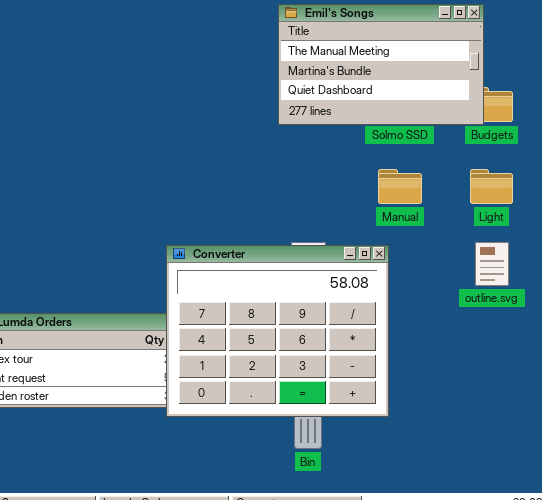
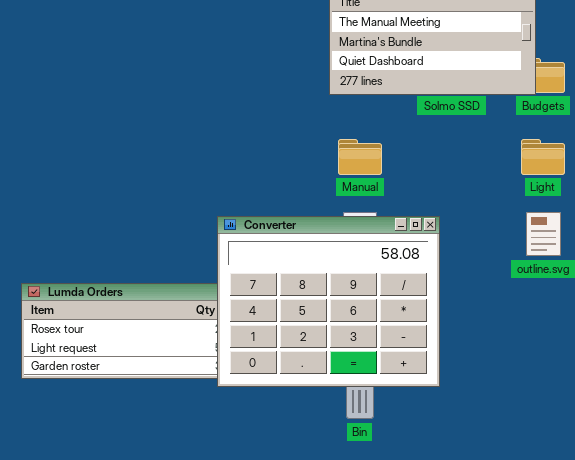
Manual: [378,169,422,204] -> [338,139,382,175], moved

